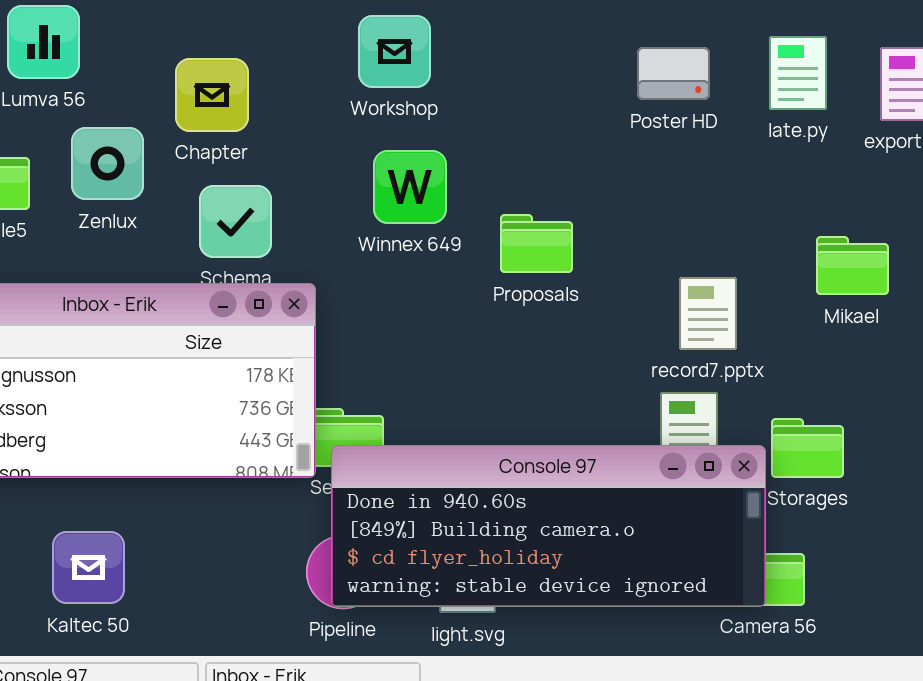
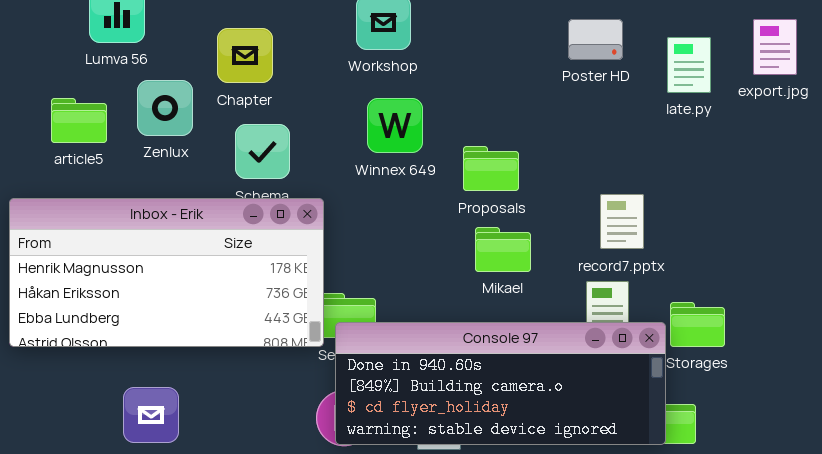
late.py: [769,36,827,110] -> [667,37,711,93], moved
Mikael: [816,236,889,295] -> [475,227,531,272], moved

